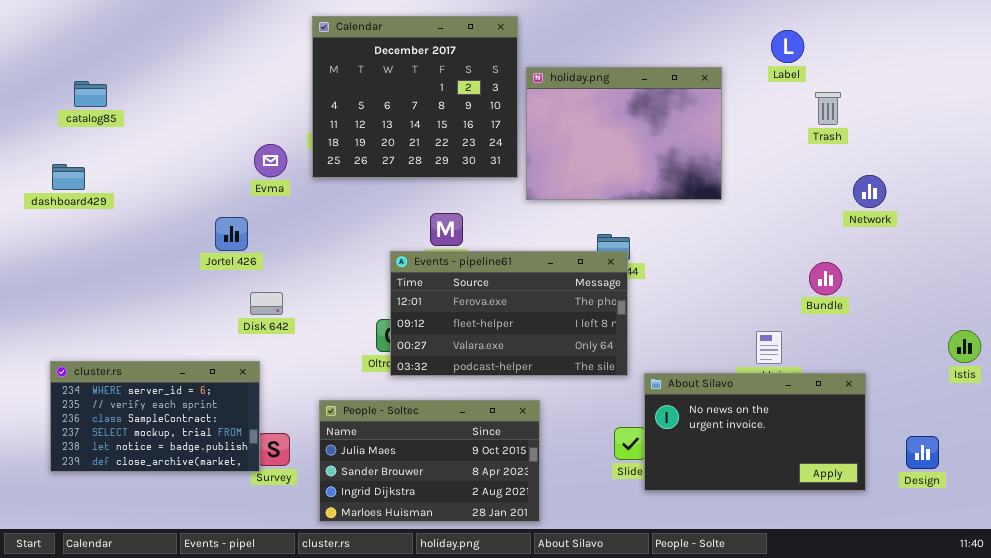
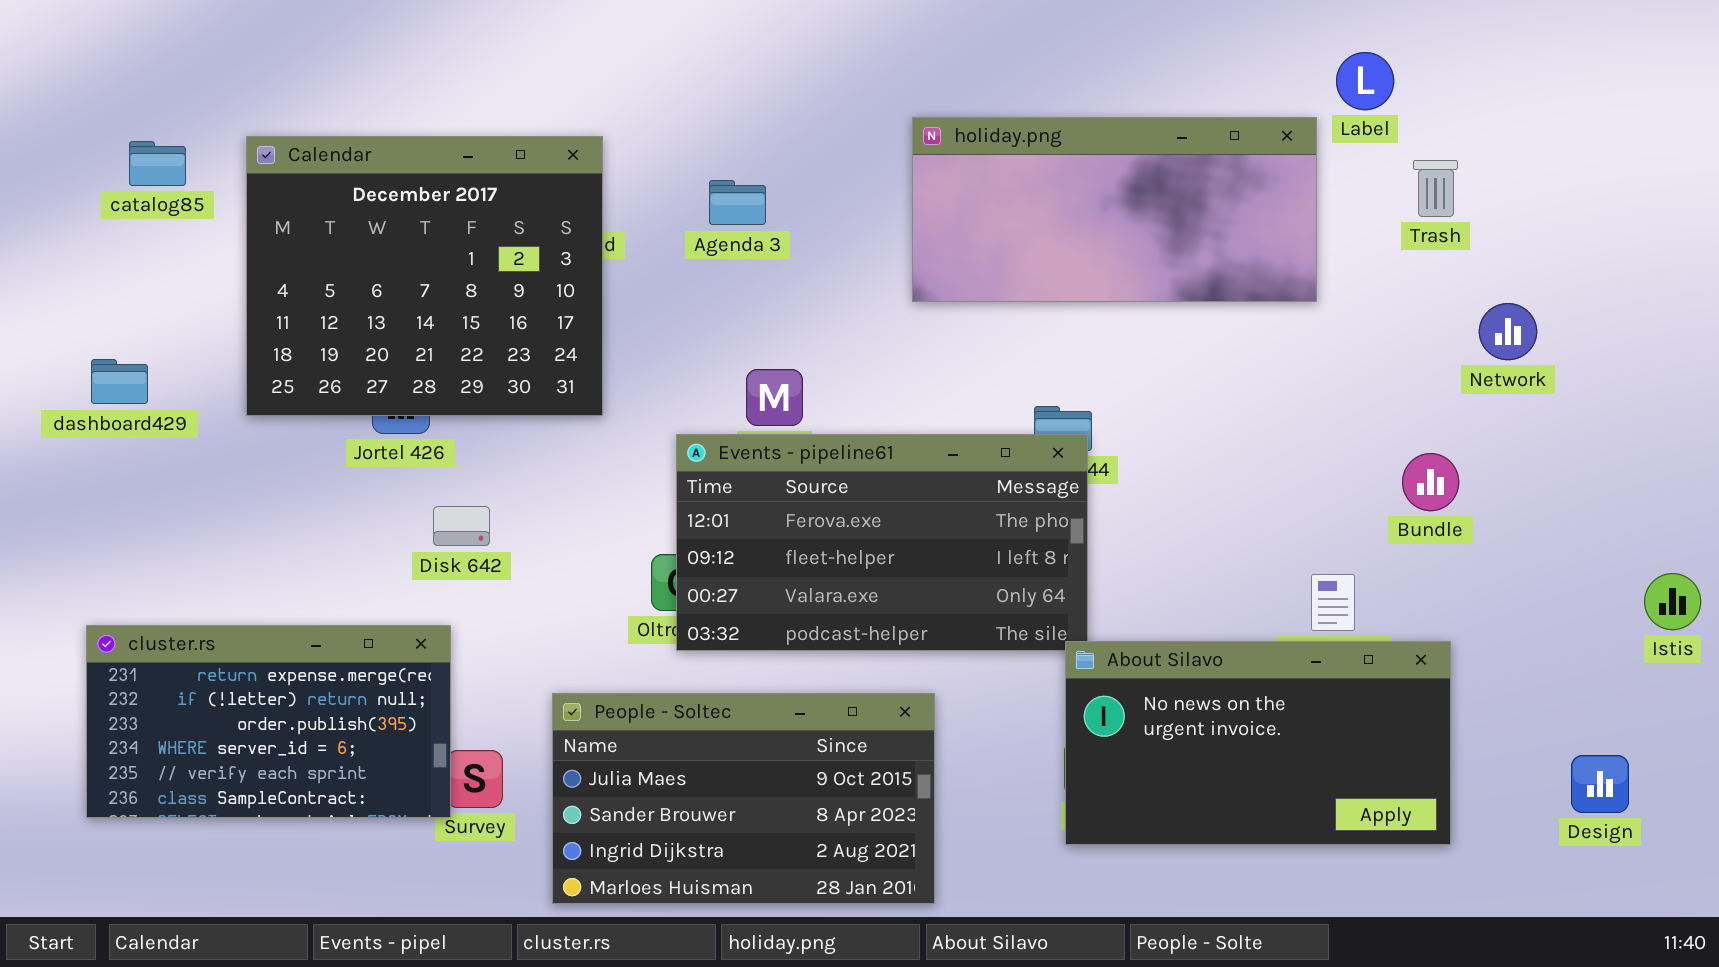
Calendar: [312,16,518,178] -> [246,136,603,416], moved
holiday.png: [526,67,722,200] -> [912,117,1317,302], resized
dashboard429: [52,164,85,190] -> [91,359,148,404], moved
cluster.rs: [50,361,260,472] -> [86,625,451,818], scrolled up 3 rows
About Silavo: [644,373,866,491] -> [1065,641,1451,845], moved

